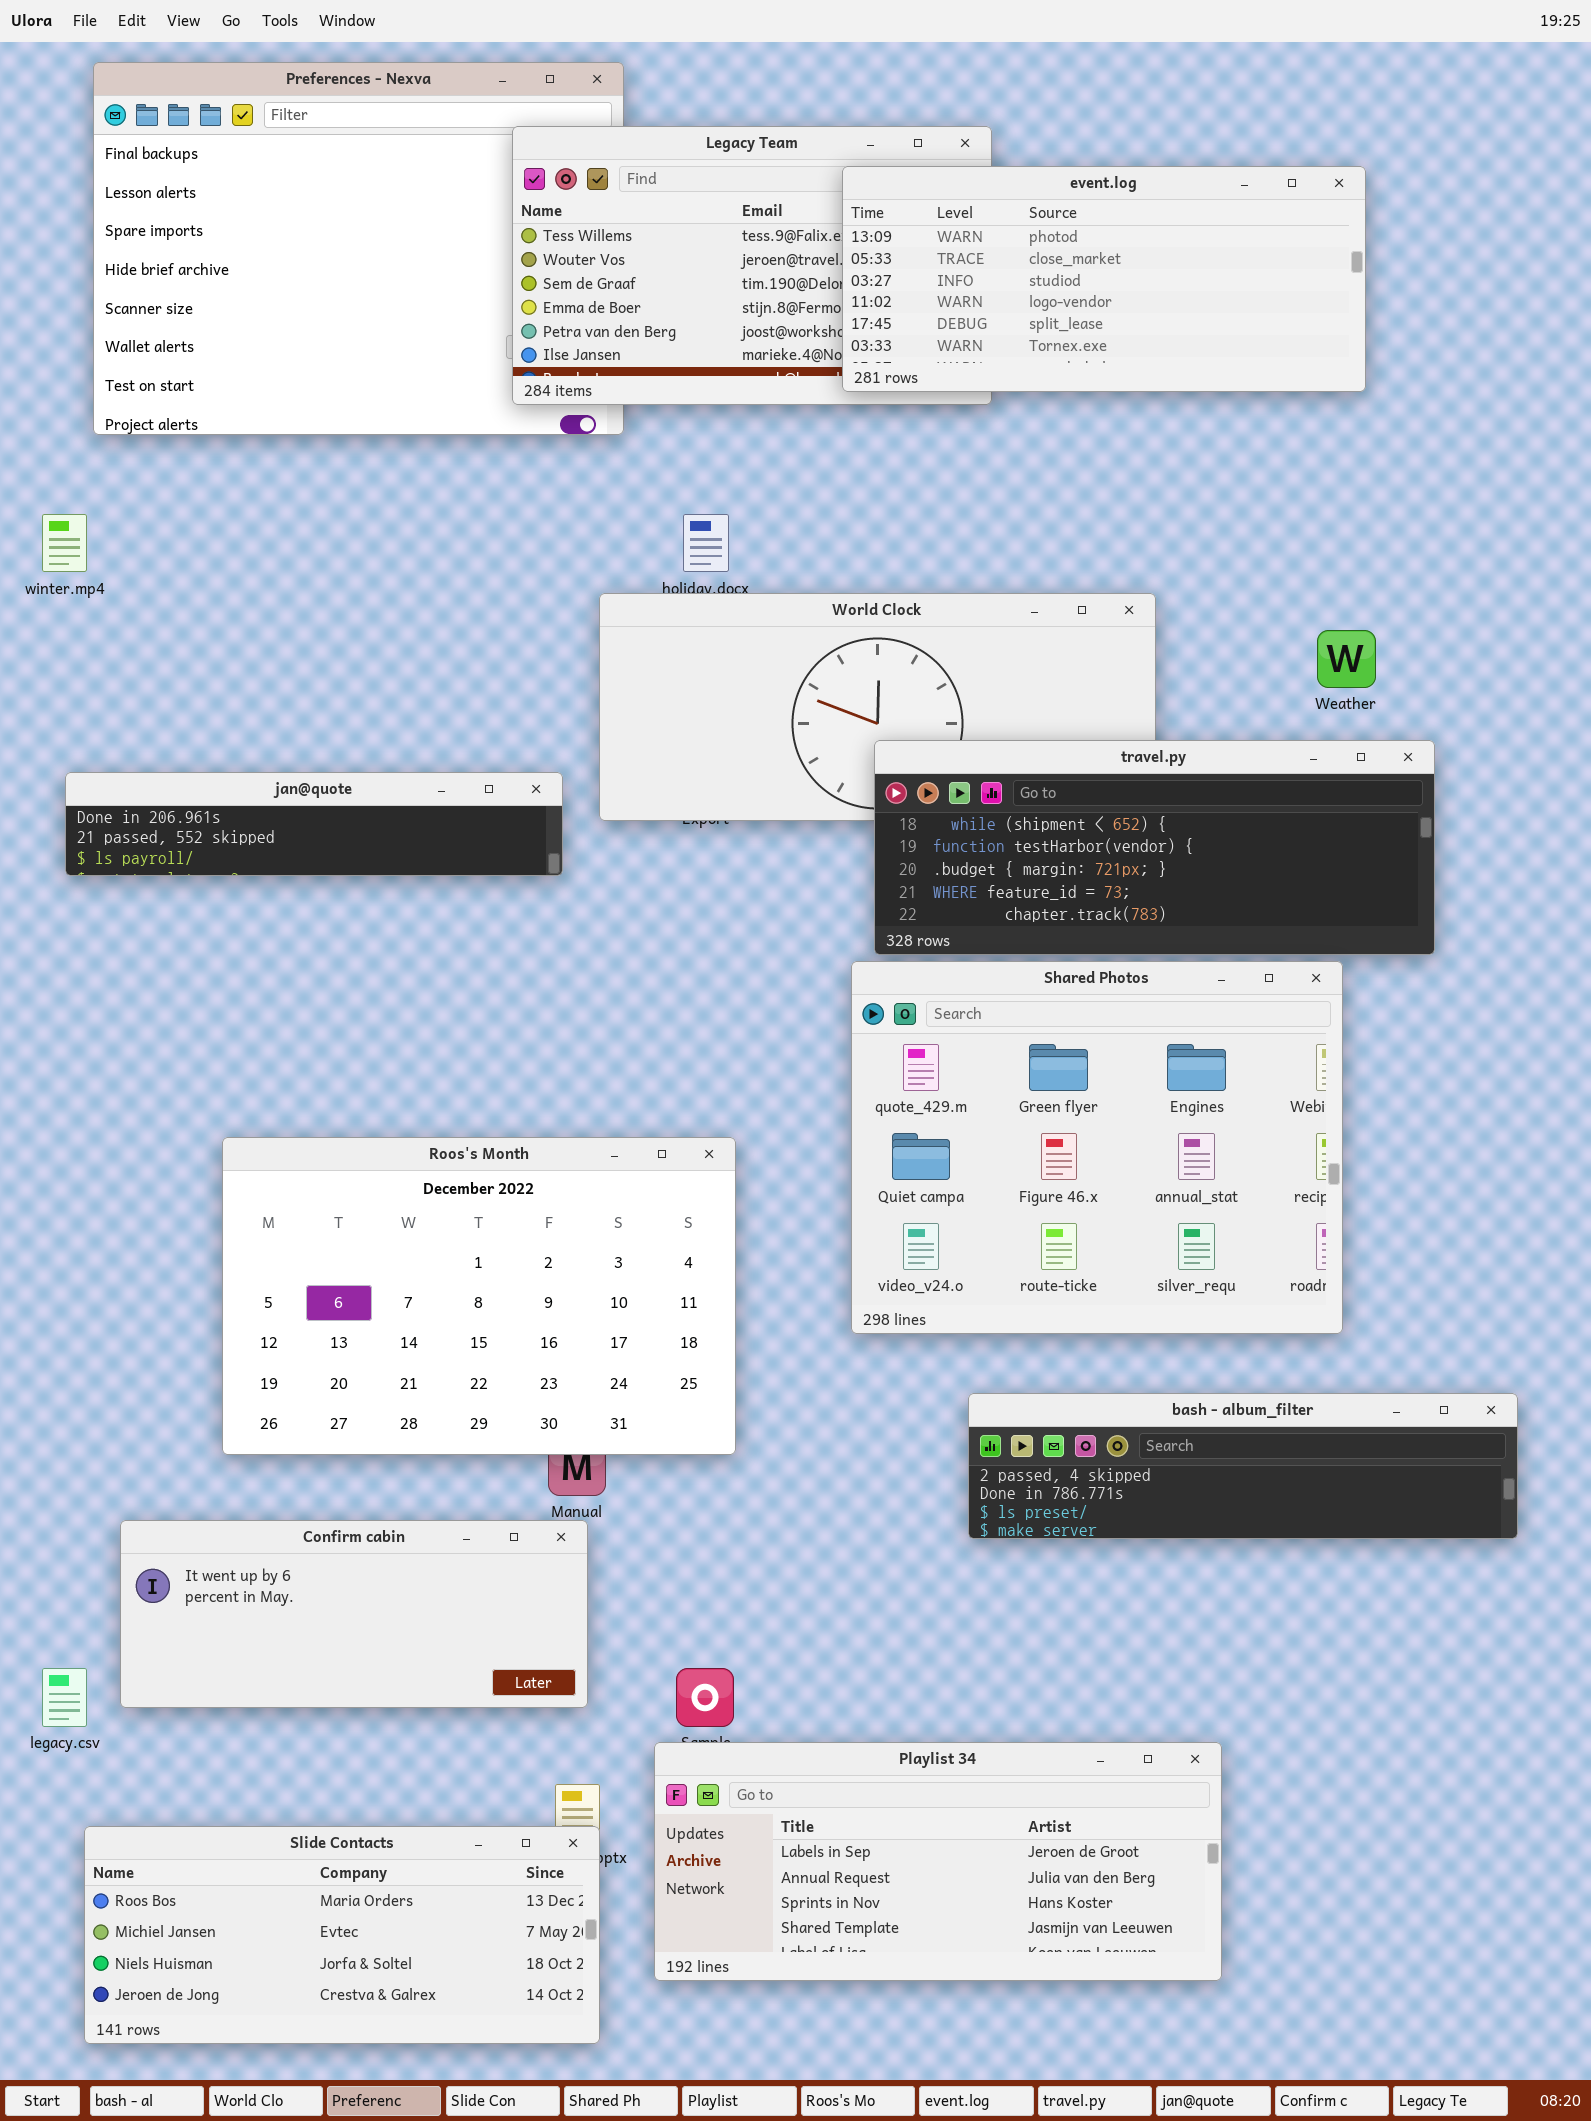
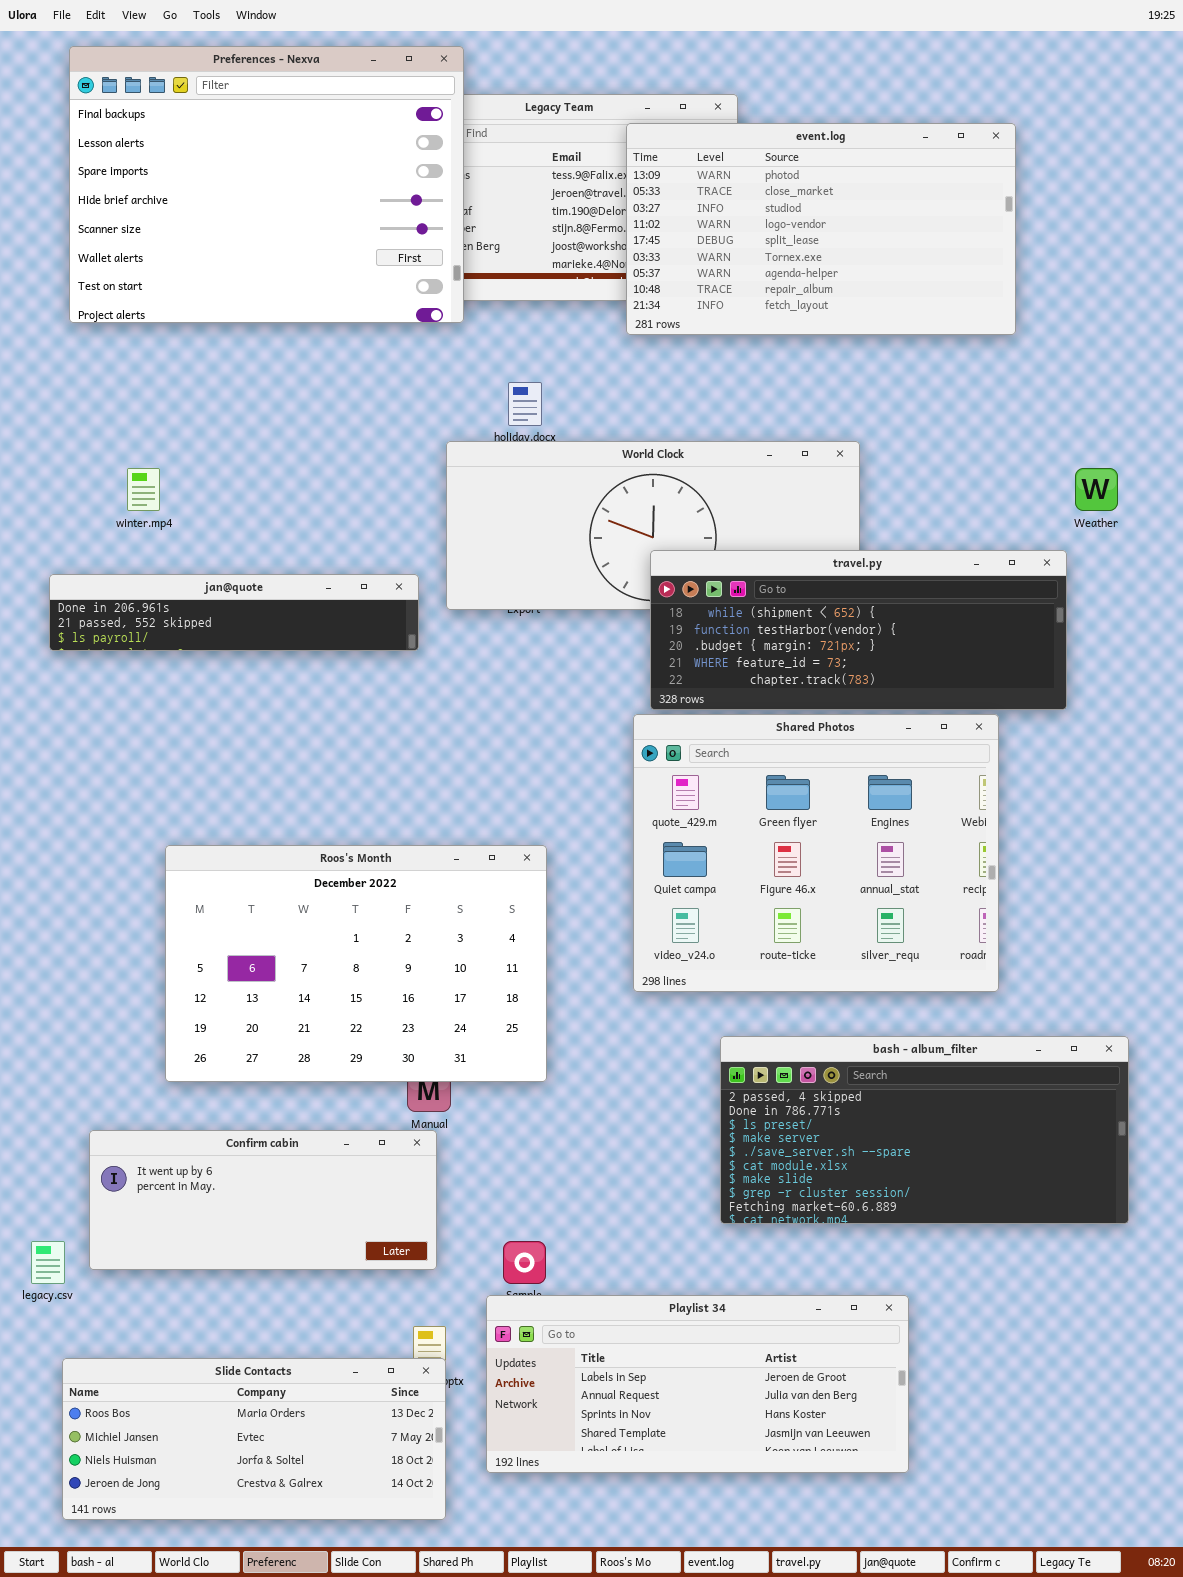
Preferences - Nexva: [93,62,624,435] -> [69,46,464,323], raised
event.log: [842,166,1366,392] -> [626,123,1016,335], resized
winter.mp4: [42,514,87,572] -> [127,468,160,511], moved
Weather: [1317,630,1376,688] -> [1075,468,1118,511], moved
bash - album_filter: [968,1393,1518,1539] -> [720,1036,1129,1224], resized

